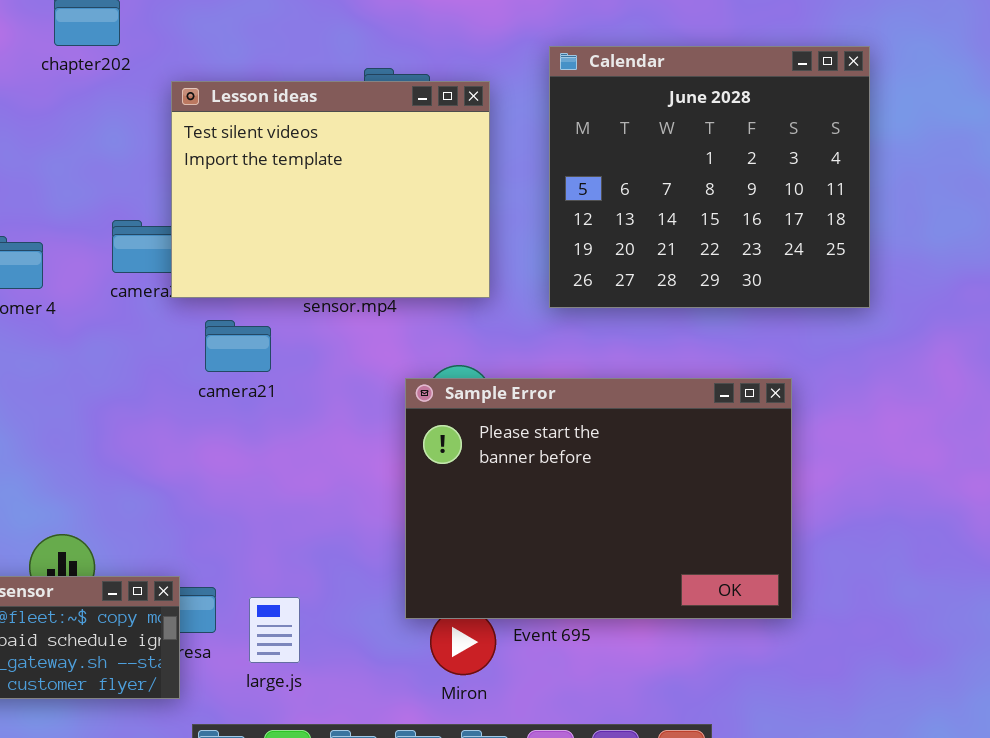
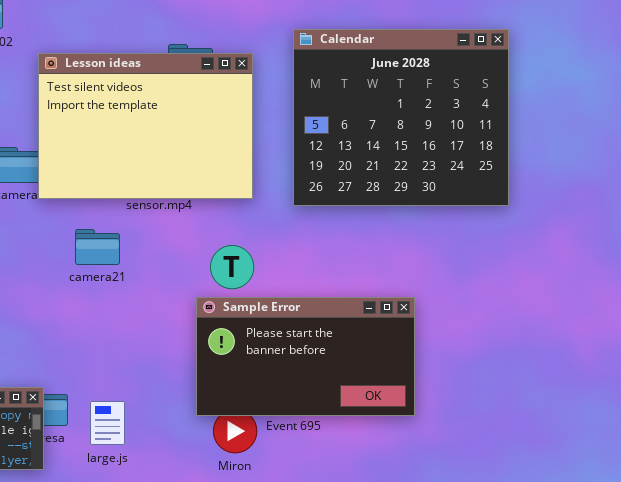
camera21: [205,320,271,372] -> [75,229,120,265], moved
Sample Error: [405,378,792,619] -> [196,297,415,416], resized

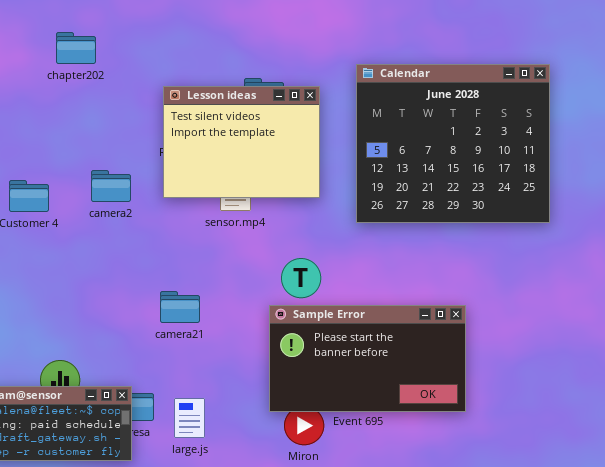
Lesson ideas: [38,53,253,199] -> [163,86,320,198], resized
camera21: [75,229,120,265] -> [160,291,200,323], moved

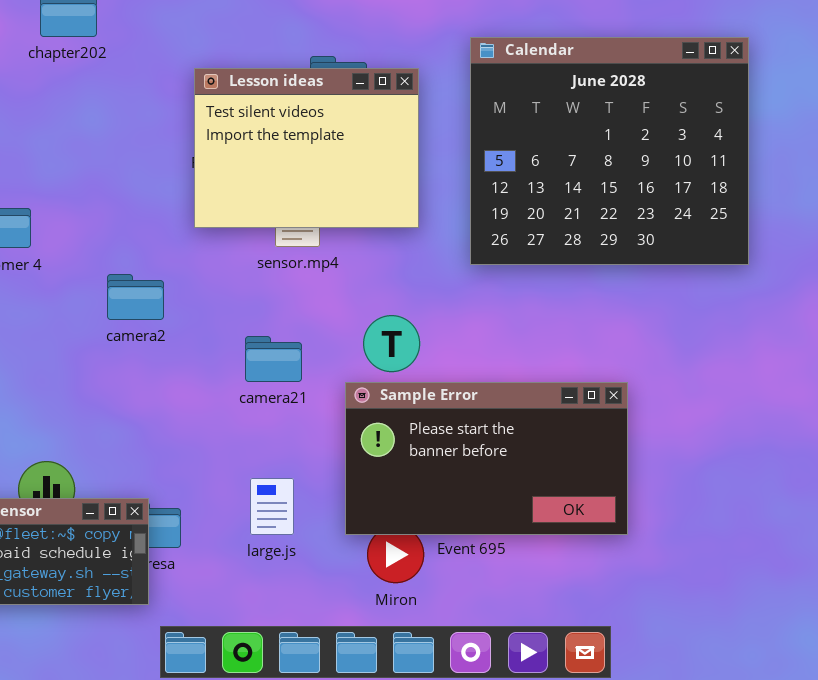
camera2: [91,170,131,202] -> [107,274,164,320], moved
camera21: [160,291,200,323] -> [245,336,302,382], moved
large.js: [174,398,205,438] -> [250,478,294,535], moved

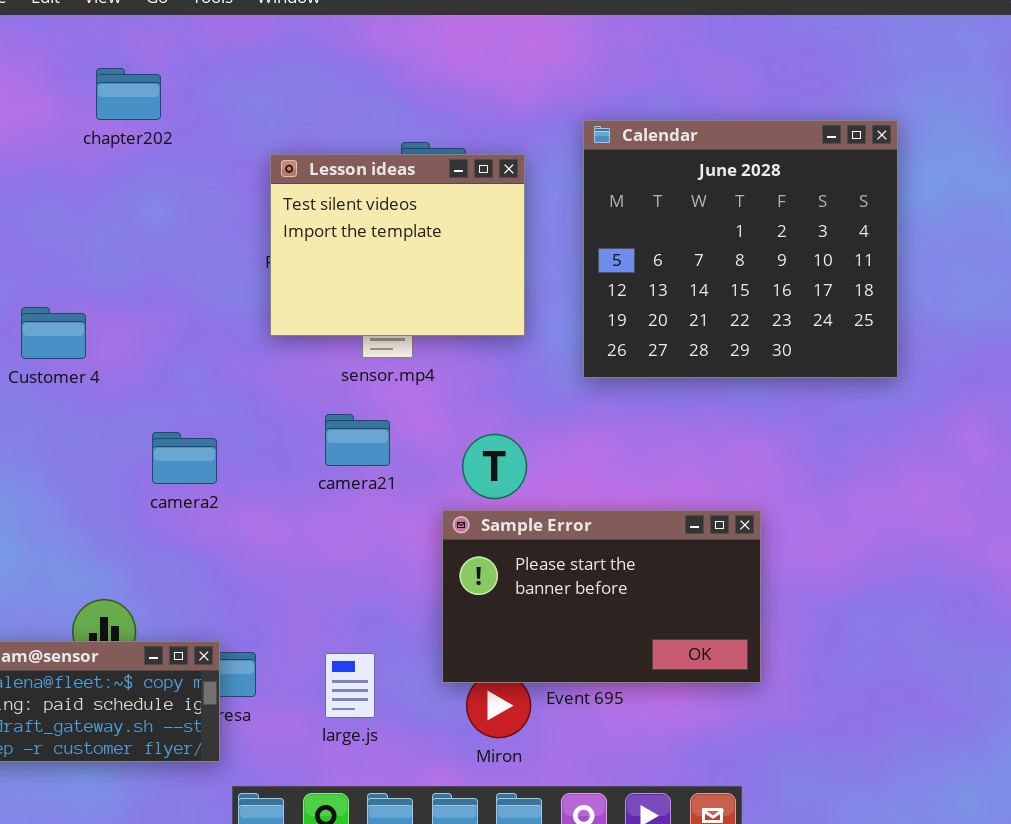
camera2: [107,274,164,320] -> [152,432,217,484], moved
camera21: [245,336,302,382] -> [325,414,390,466], moved
large.js: [250,478,294,535] -> [325,653,375,718], moved

